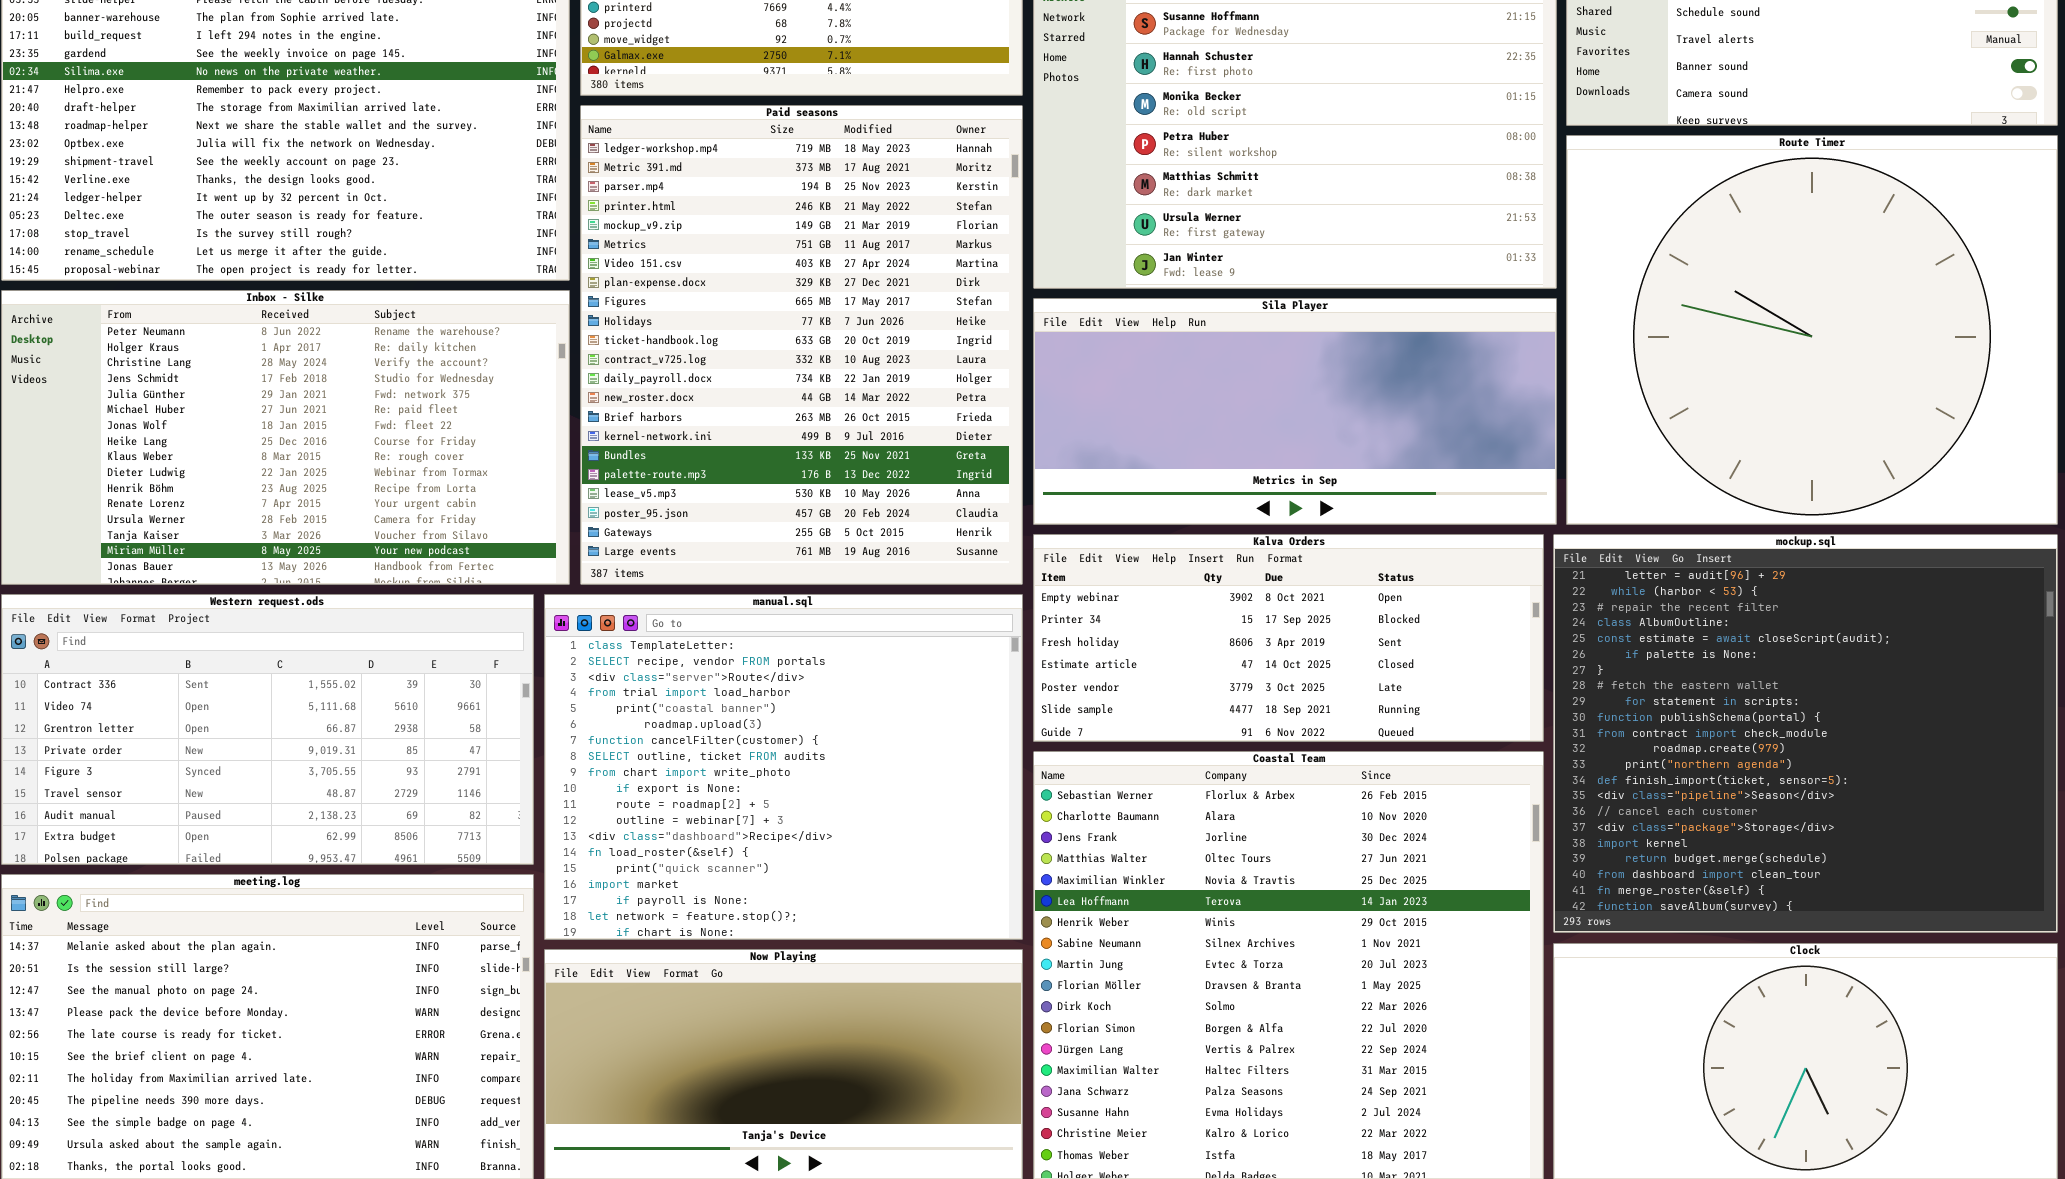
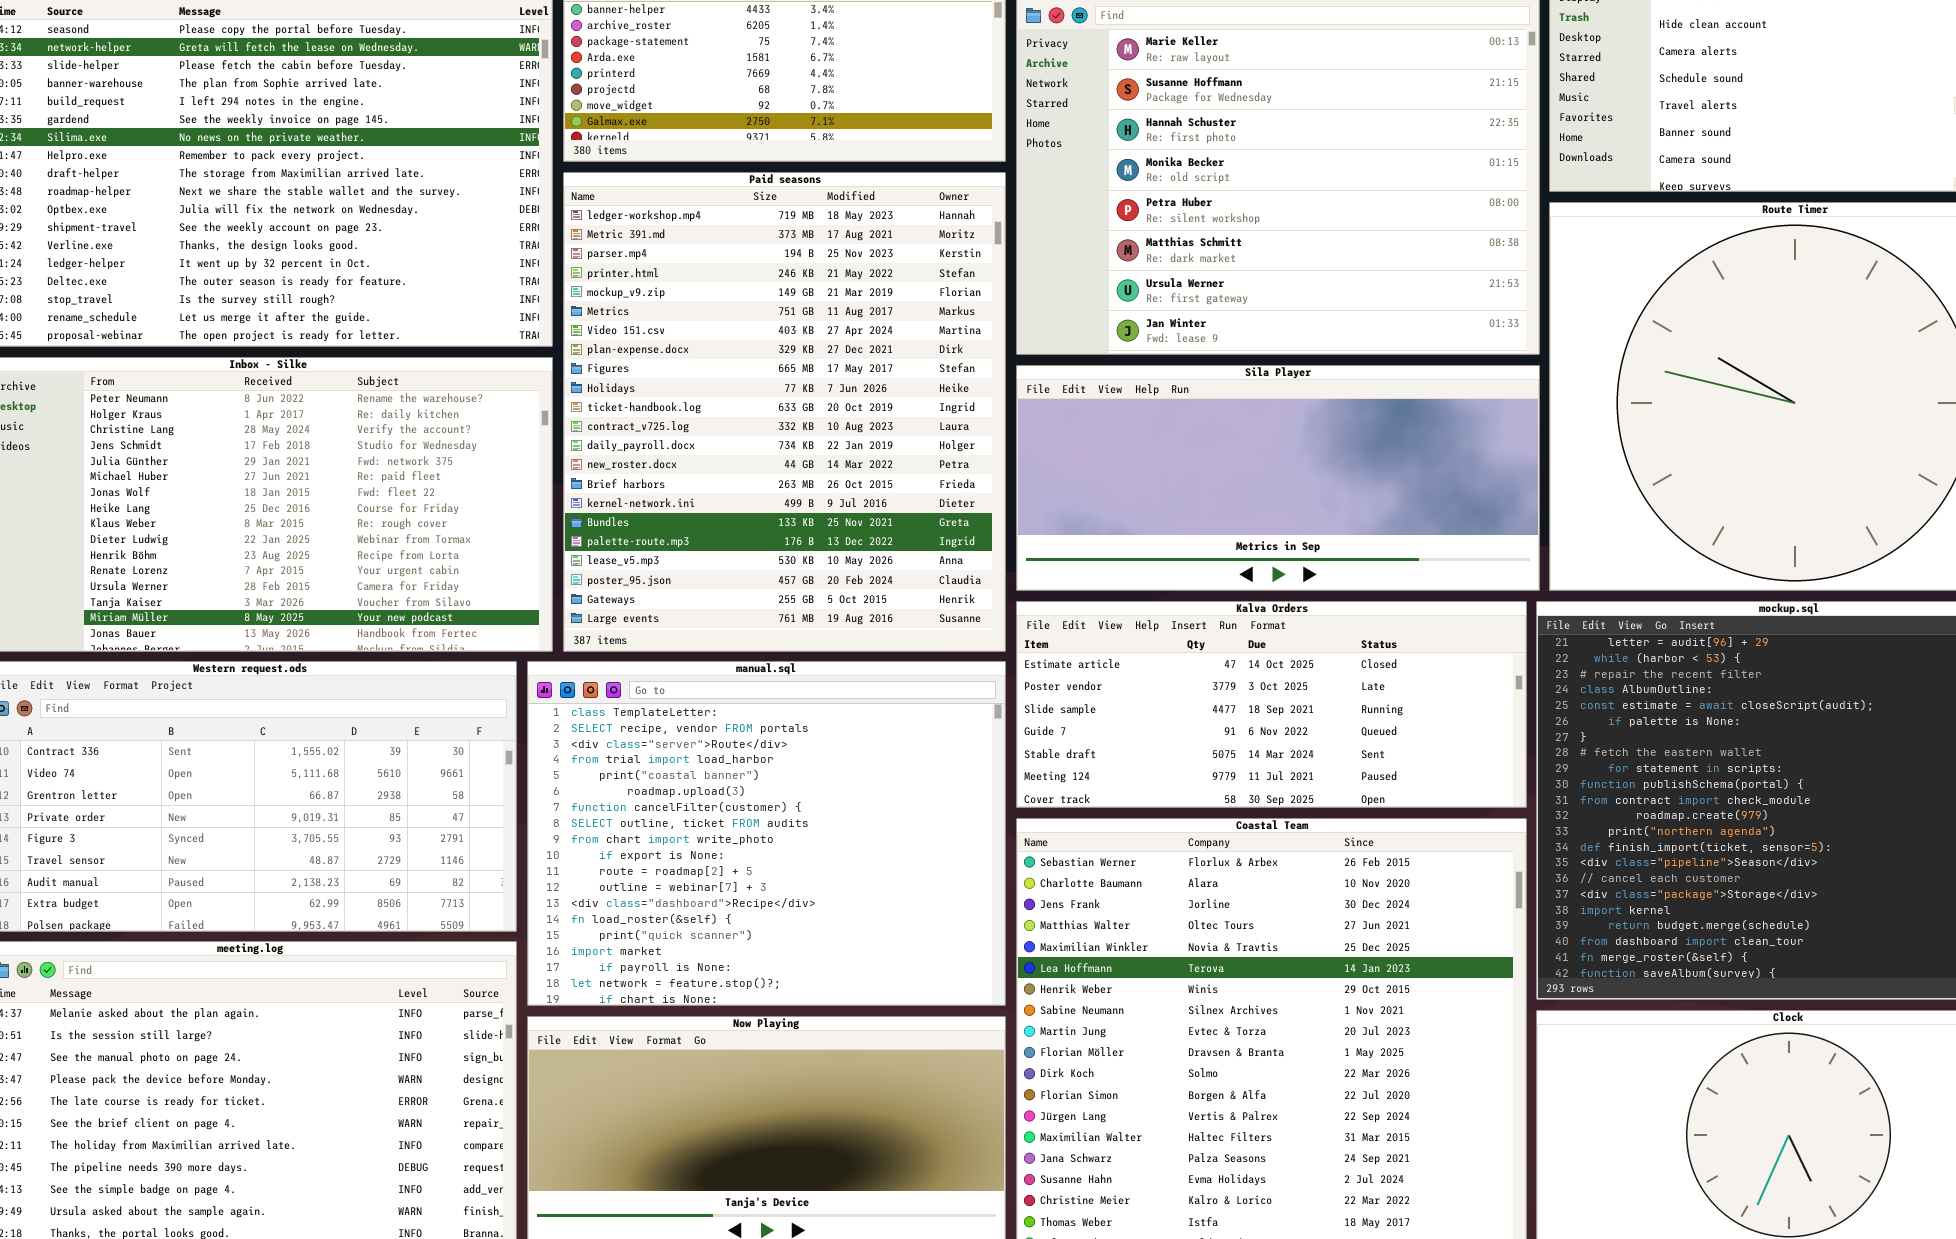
Kalva Orders: [1033,534,1544,742] -> [1016,601,1527,808], scrolled down 3 rows

